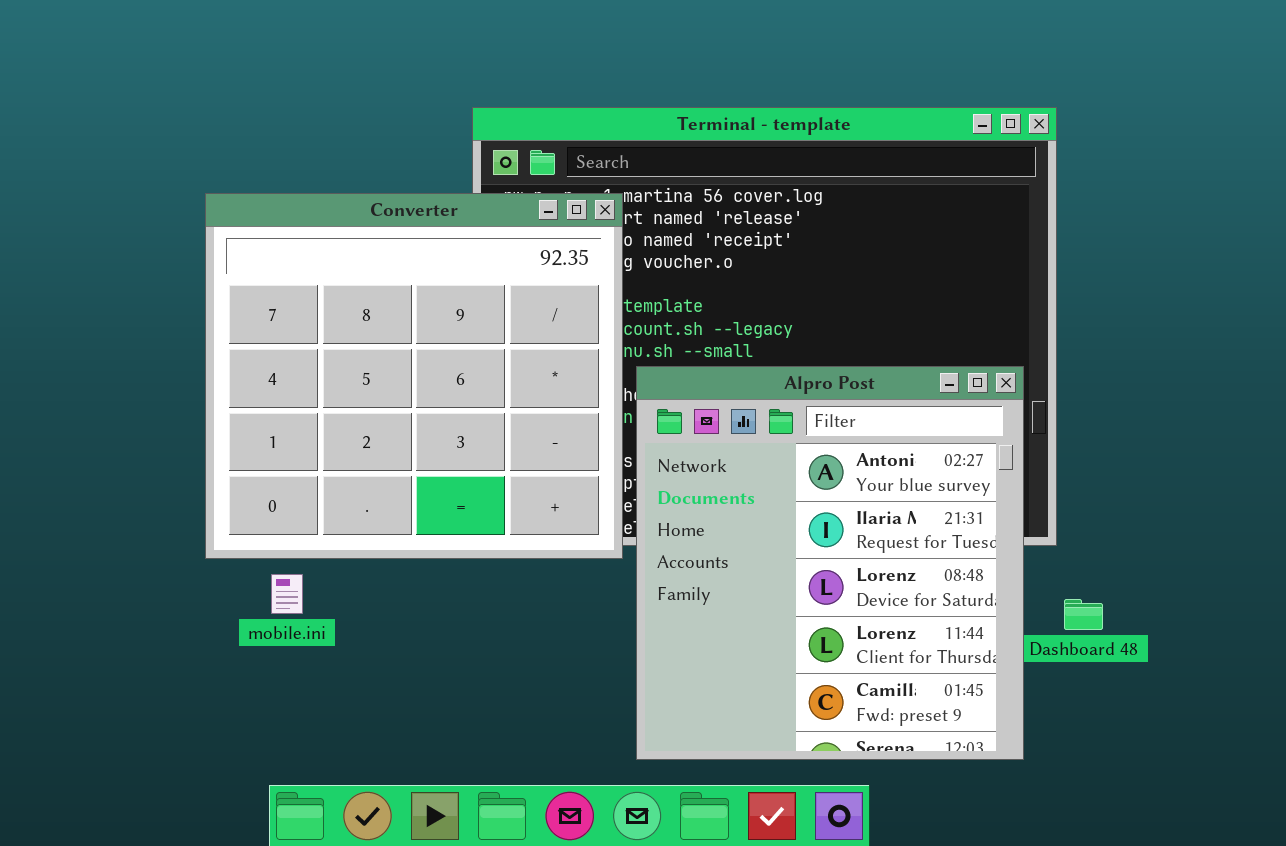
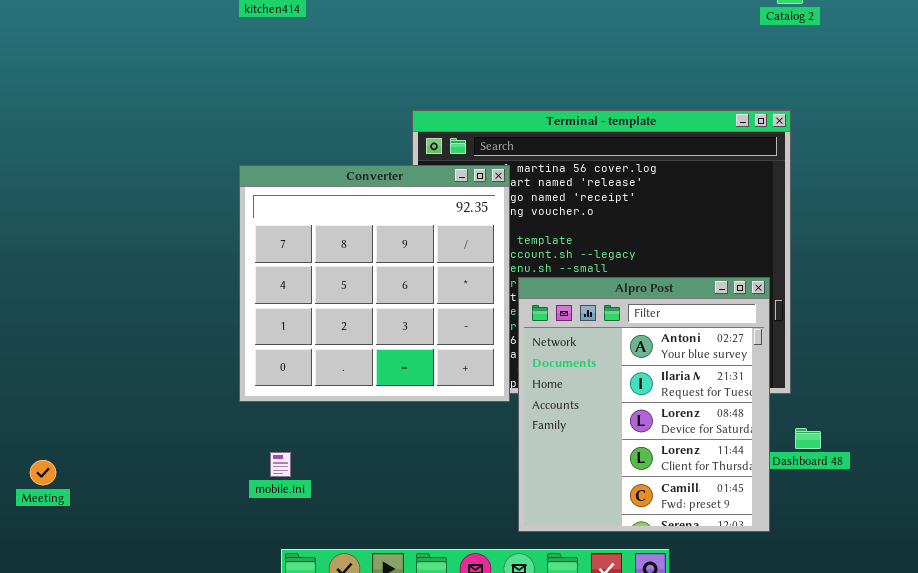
mobile.ini: [271,574,303,614] -> [270,452,291,477], moved

